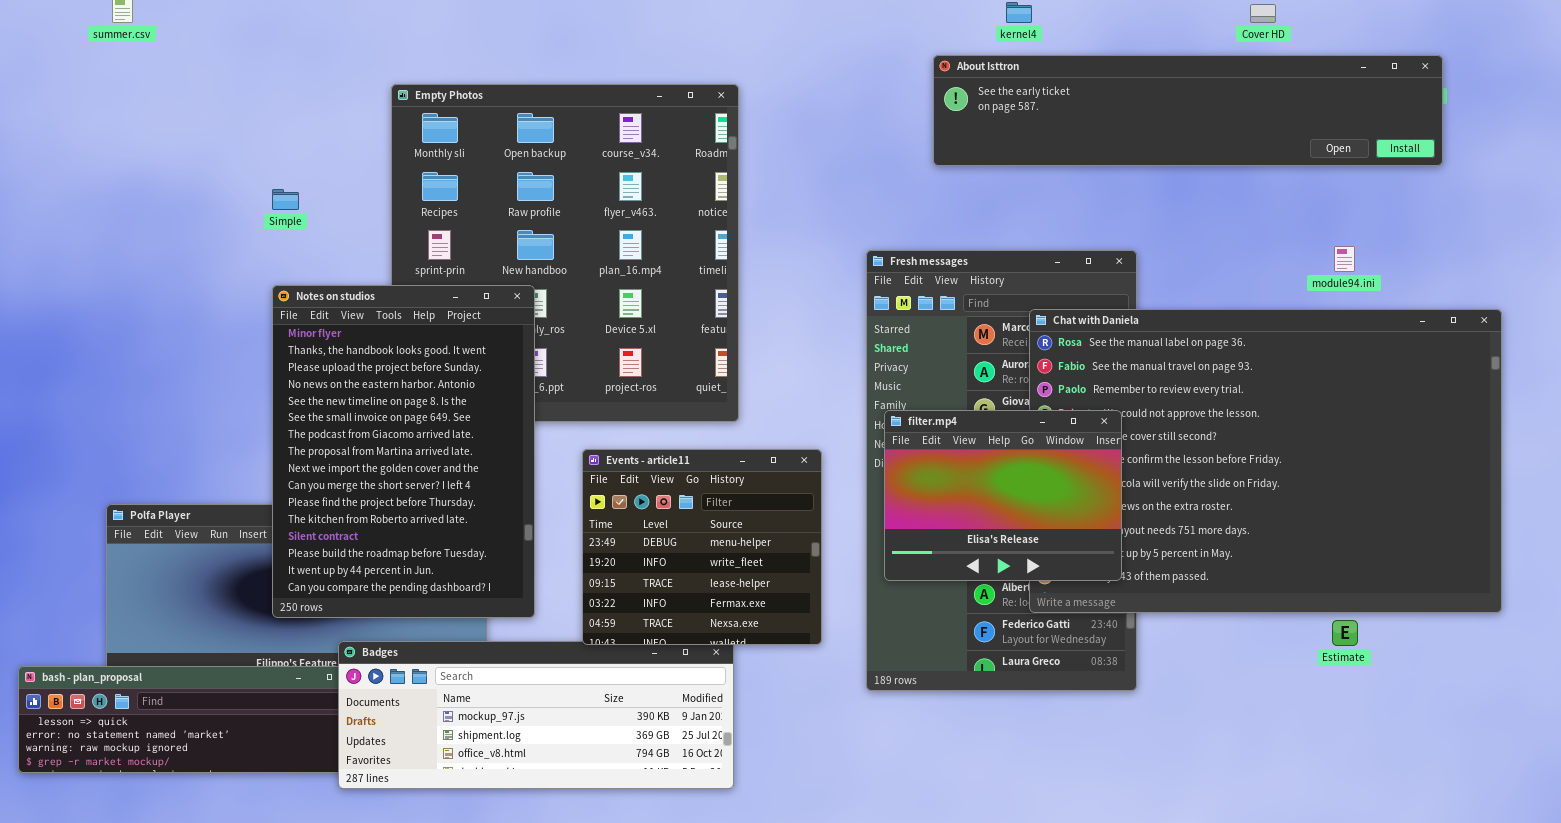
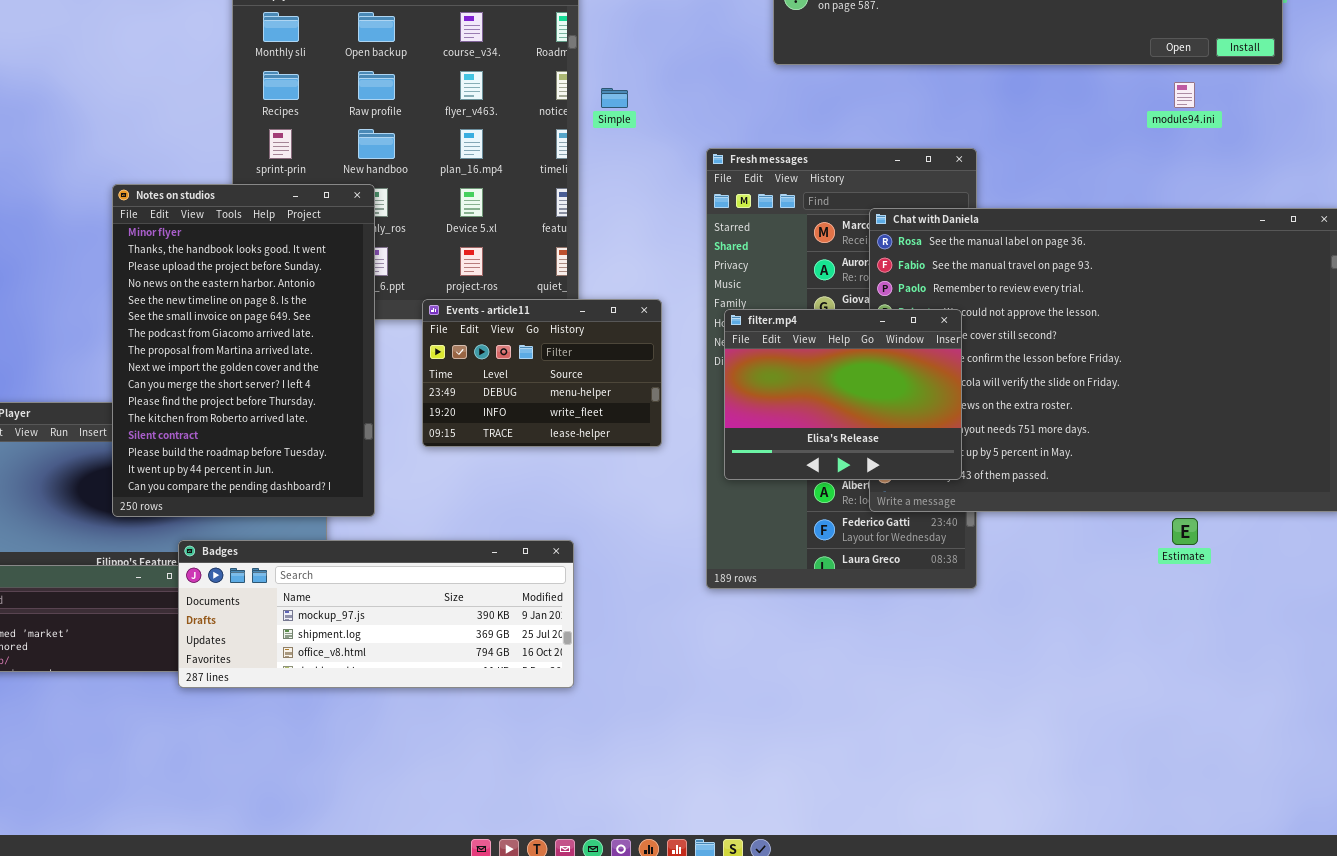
Simple: [272,189,299,210] -> [601,88,628,108], moved
module94.ini: [1334,246,1355,272] -> [1174,82,1195,108], moved
Events - article11: [582,449,822,645] -> [422,299,662,447], moved, resized

